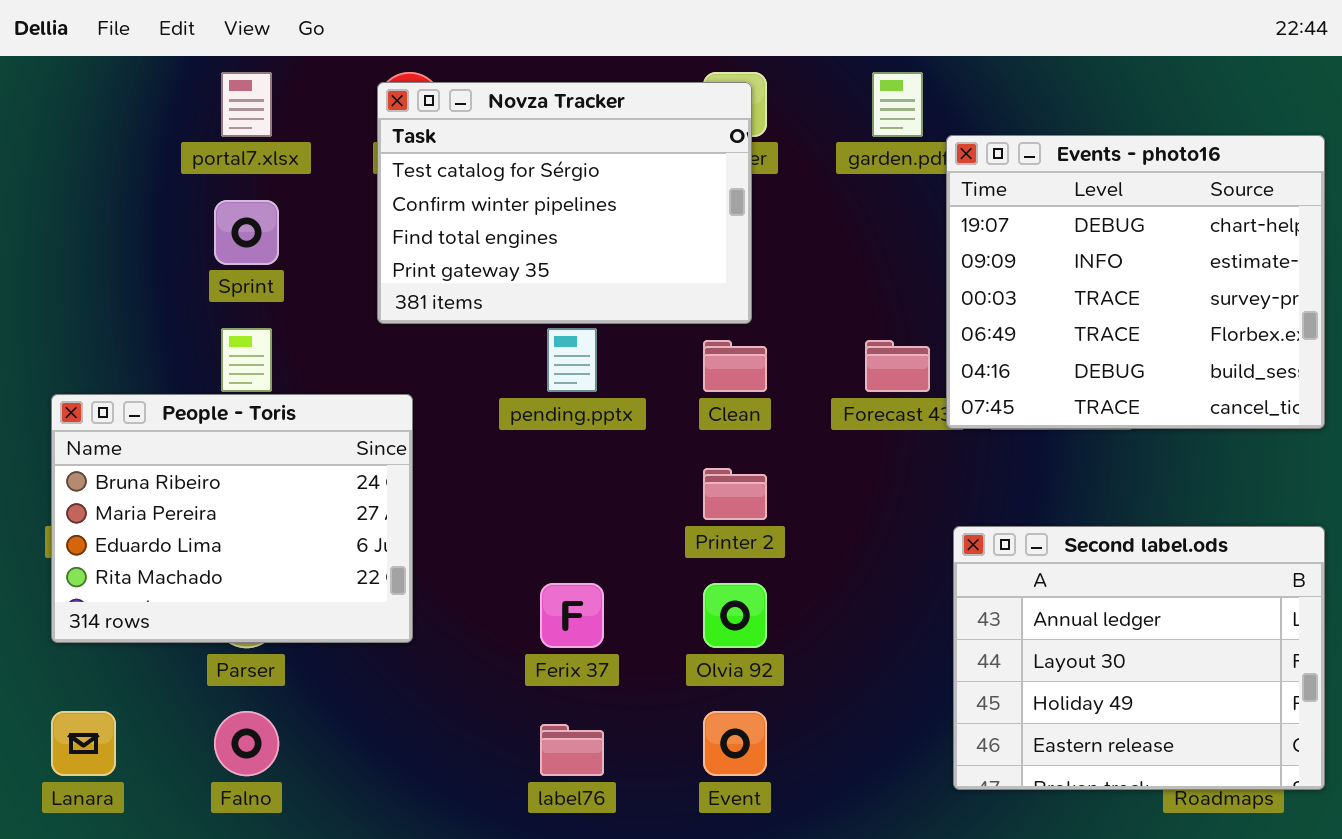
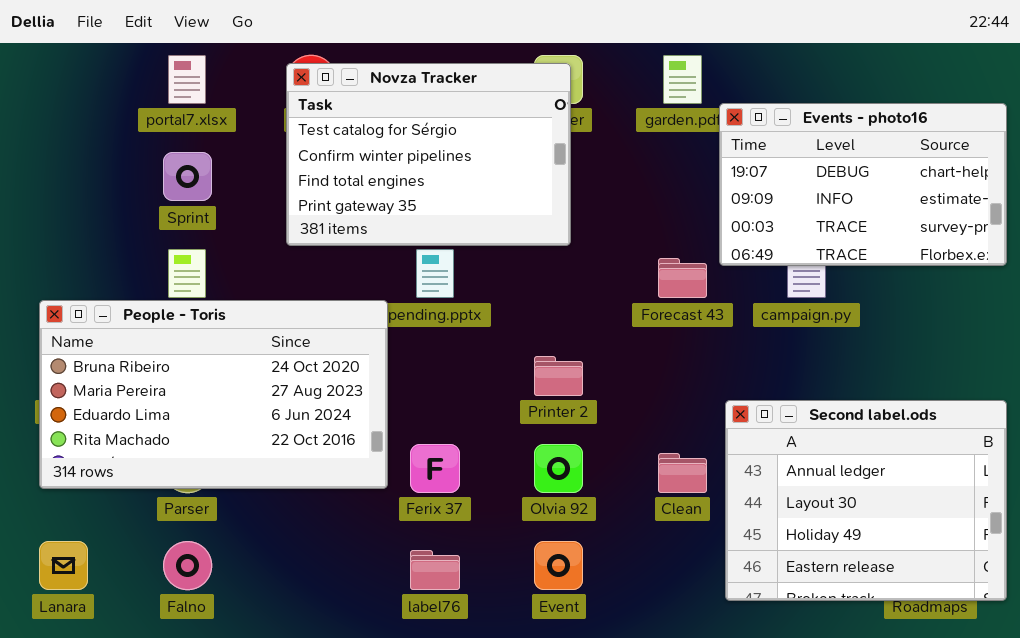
Events - photo16: [946,135,1325,429] -> [719,103,1007,266], resized
Clean: [703,340,767,392] -> [658,453,707,493], moved
People - Toris: [51,394,413,643] -> [39,300,388,489], resized

